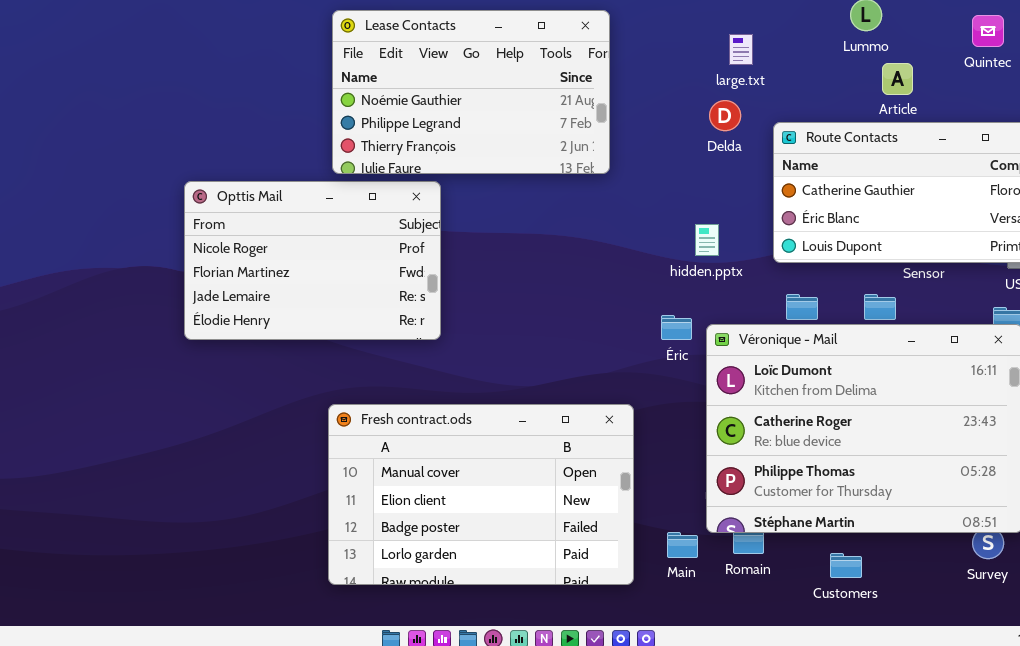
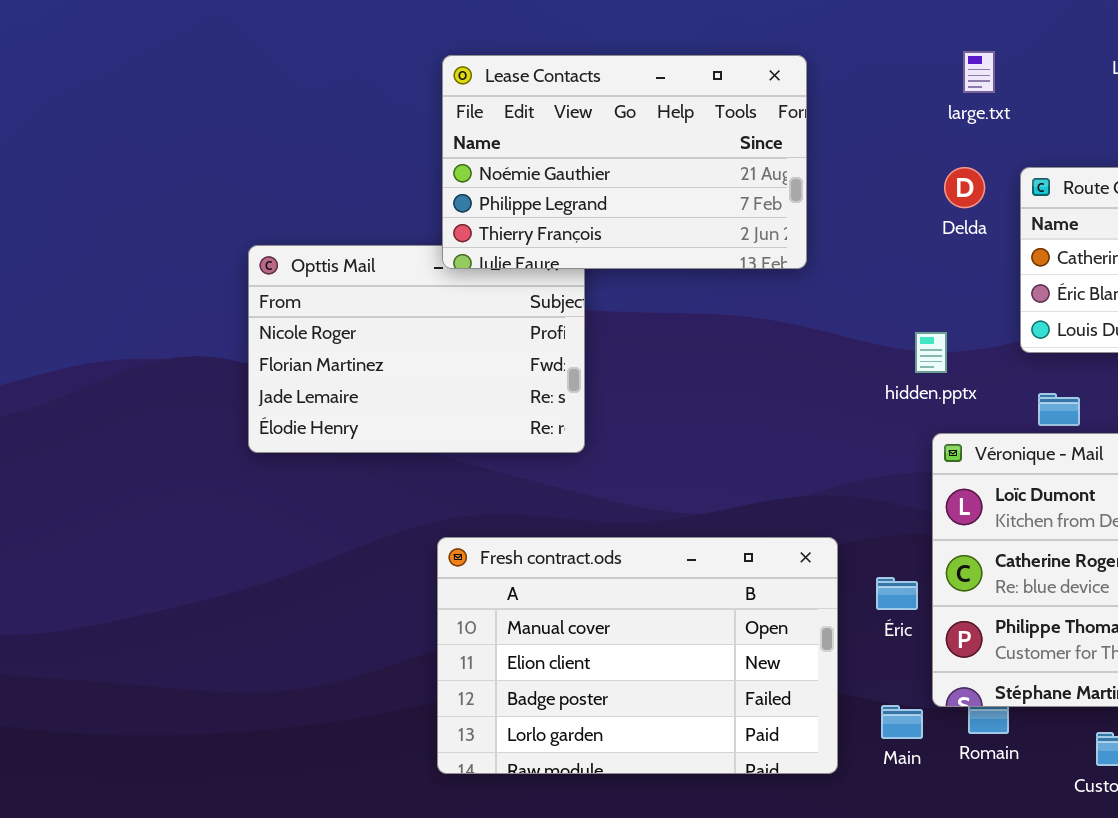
Lease Contacts: [332,10,610,174] -> [442,55,807,269], moved
Delda: [709,100,741,131] -> [944,167,985,208], moved
hidden.pptx: [695,224,719,256] -> [915,332,947,373], moved
Éric: [661,315,692,340] -> [876,577,918,610], moved

